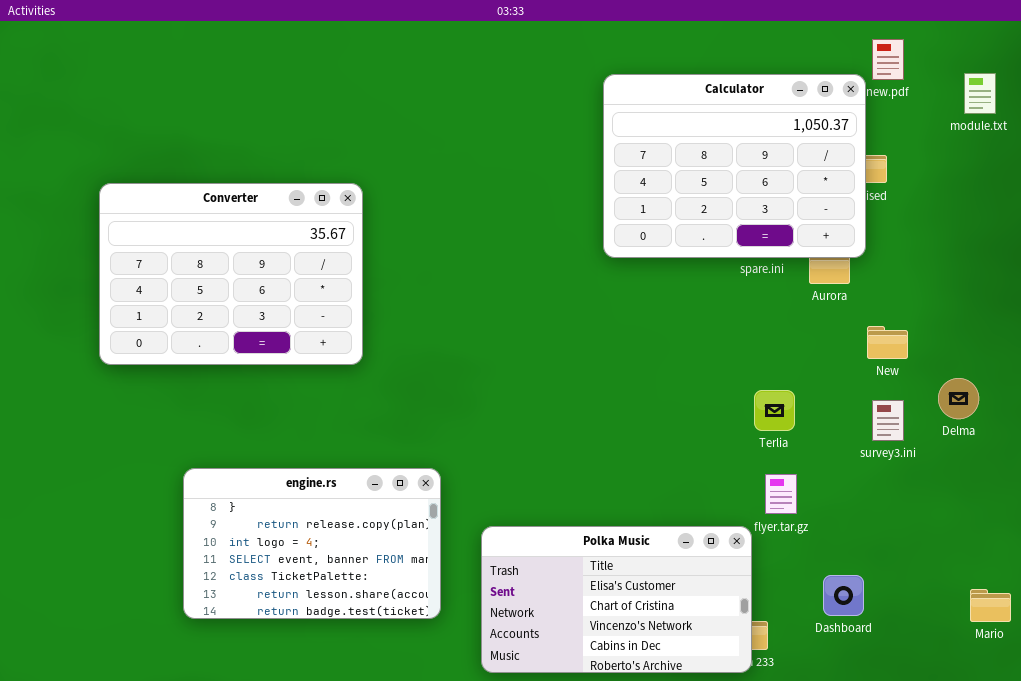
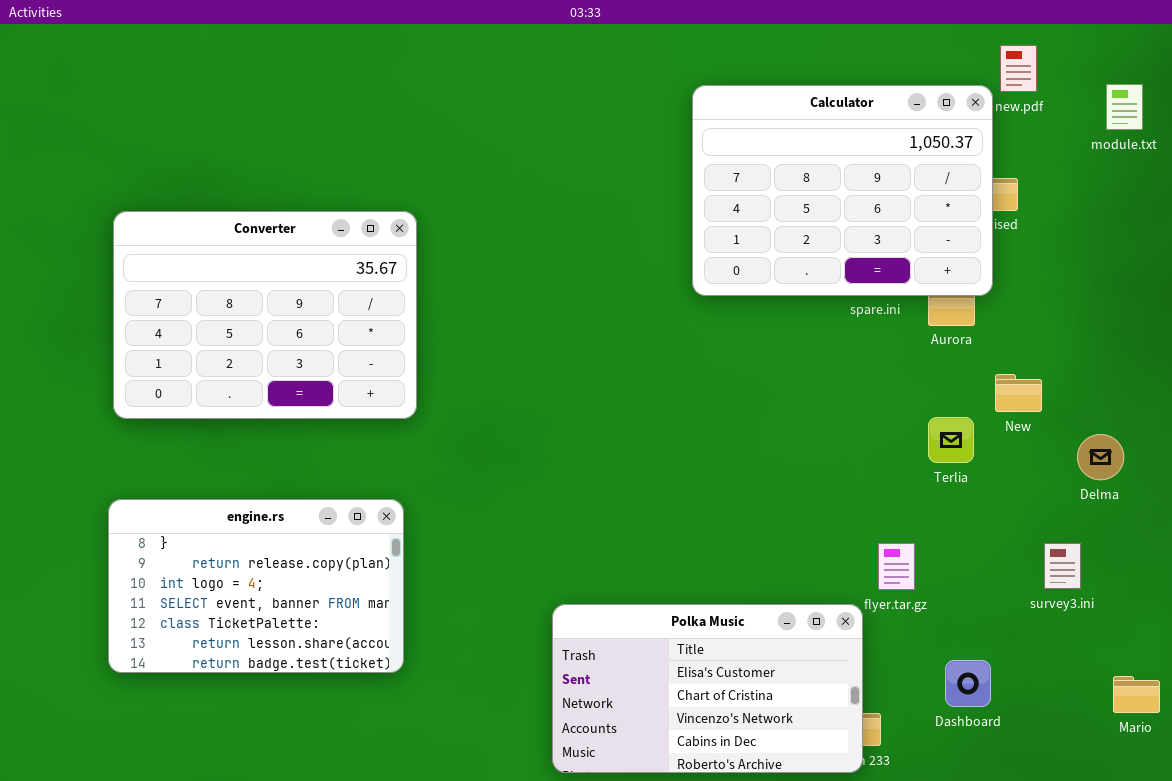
Terlia: [754,390,795,431] -> [928,417,974,463], moved
survey3.ini: [872,400,904,441] -> [1044,543,1081,589], moved
engine.rs: [183,468,441,619] -> [108,499,404,673], moved

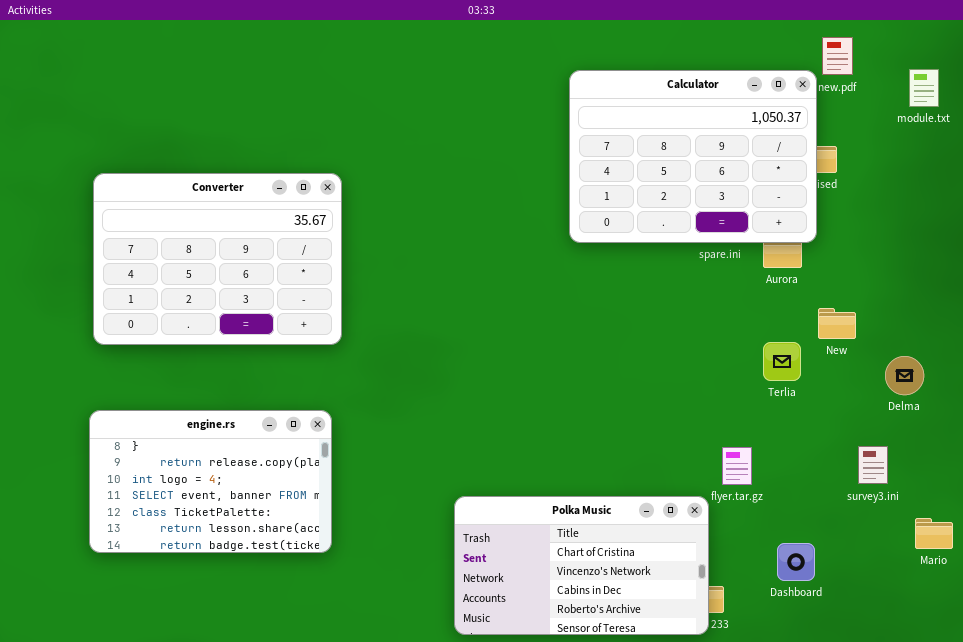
Polka Music: [552,604,863,773] -> [454,496,709,635], scrolled down 1 row
Mario: [1113,676,1160,713] -> [915,518,953,549], moved

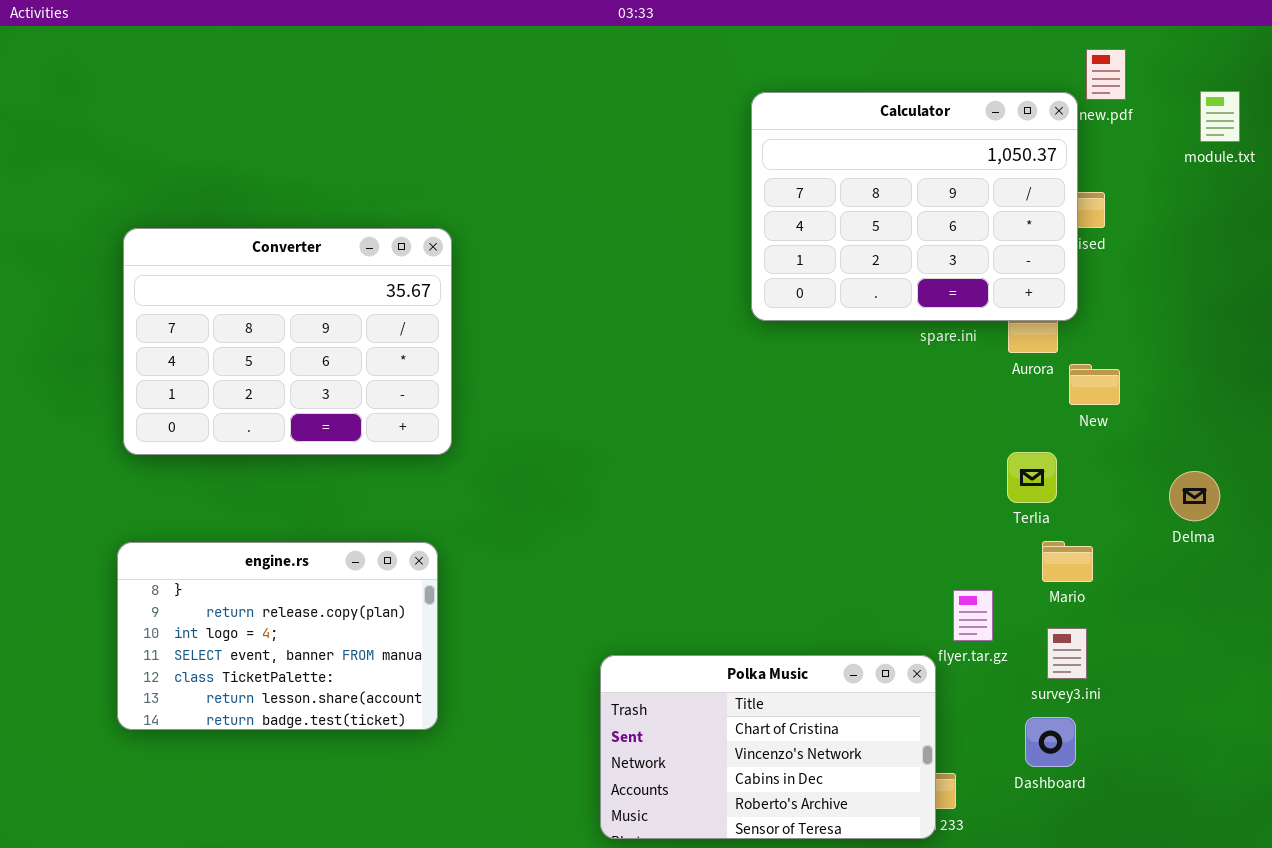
New: [818,308,856,339] -> [1069,364,1120,405], moved
survey3.ini: [858,446,888,484] -> [1047,628,1087,679], moved
Mario: [915,518,953,549] -> [1042,541,1093,582], moved

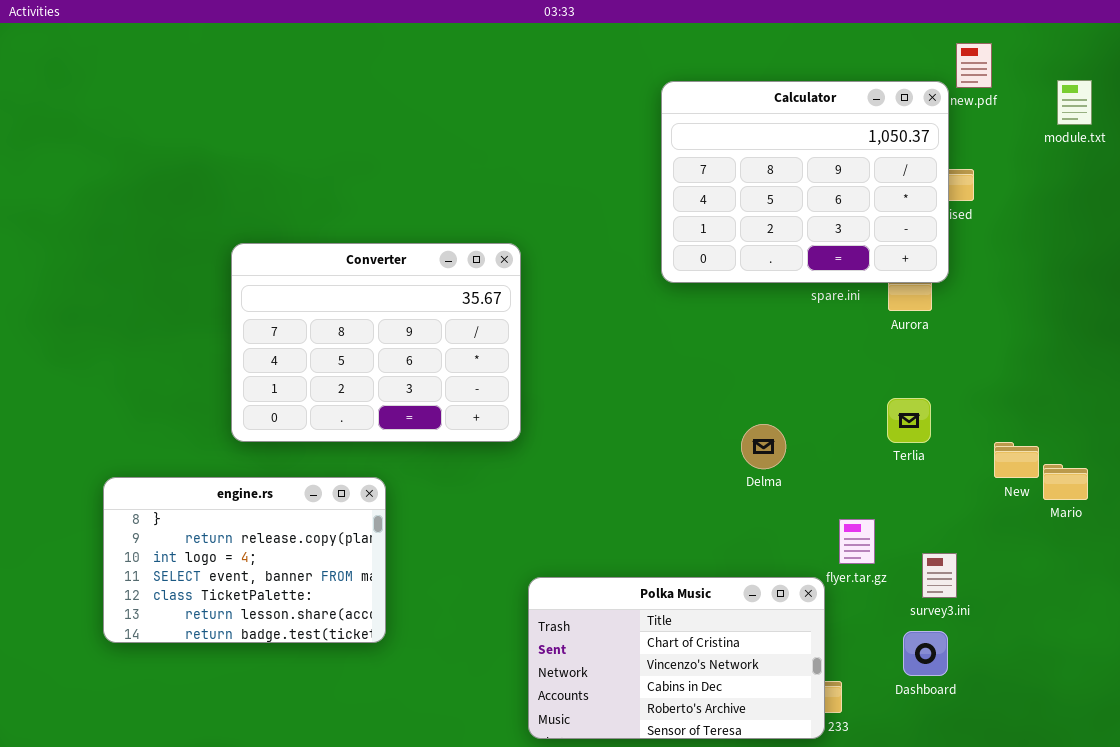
Converter: [123,228,452,455] -> [231,243,521,442], moved
New: [1069,364,1120,405] -> [994,442,1039,478], moved
Delma: [1169,471,1220,521] -> [741,424,786,469], moved
Mario: [1042,541,1093,582] -> [1043,464,1088,500], moved

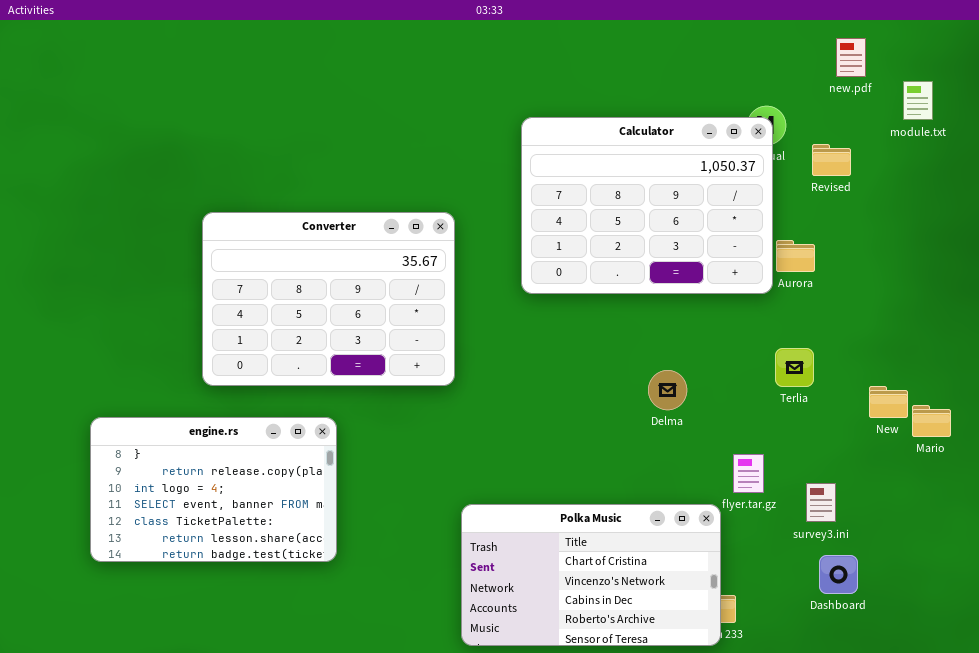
module.txt: [1057,80,1092,125] -> [903,81,933,120], moved
Calculator: [661,81,949,283] -> [521,117,773,294], moved
Dashboard: [903,631,948,676] -> [819,555,858,594], moved

